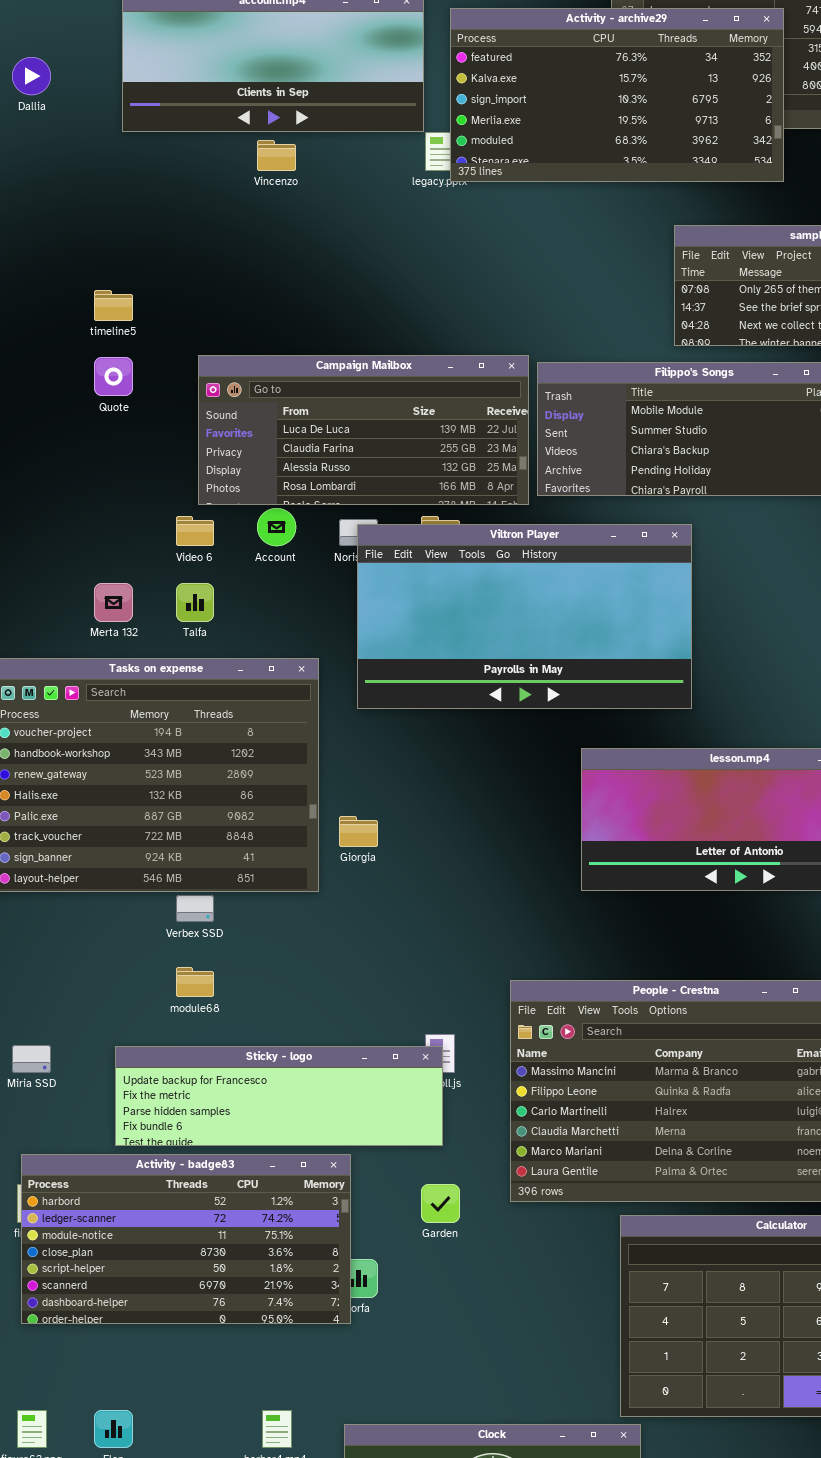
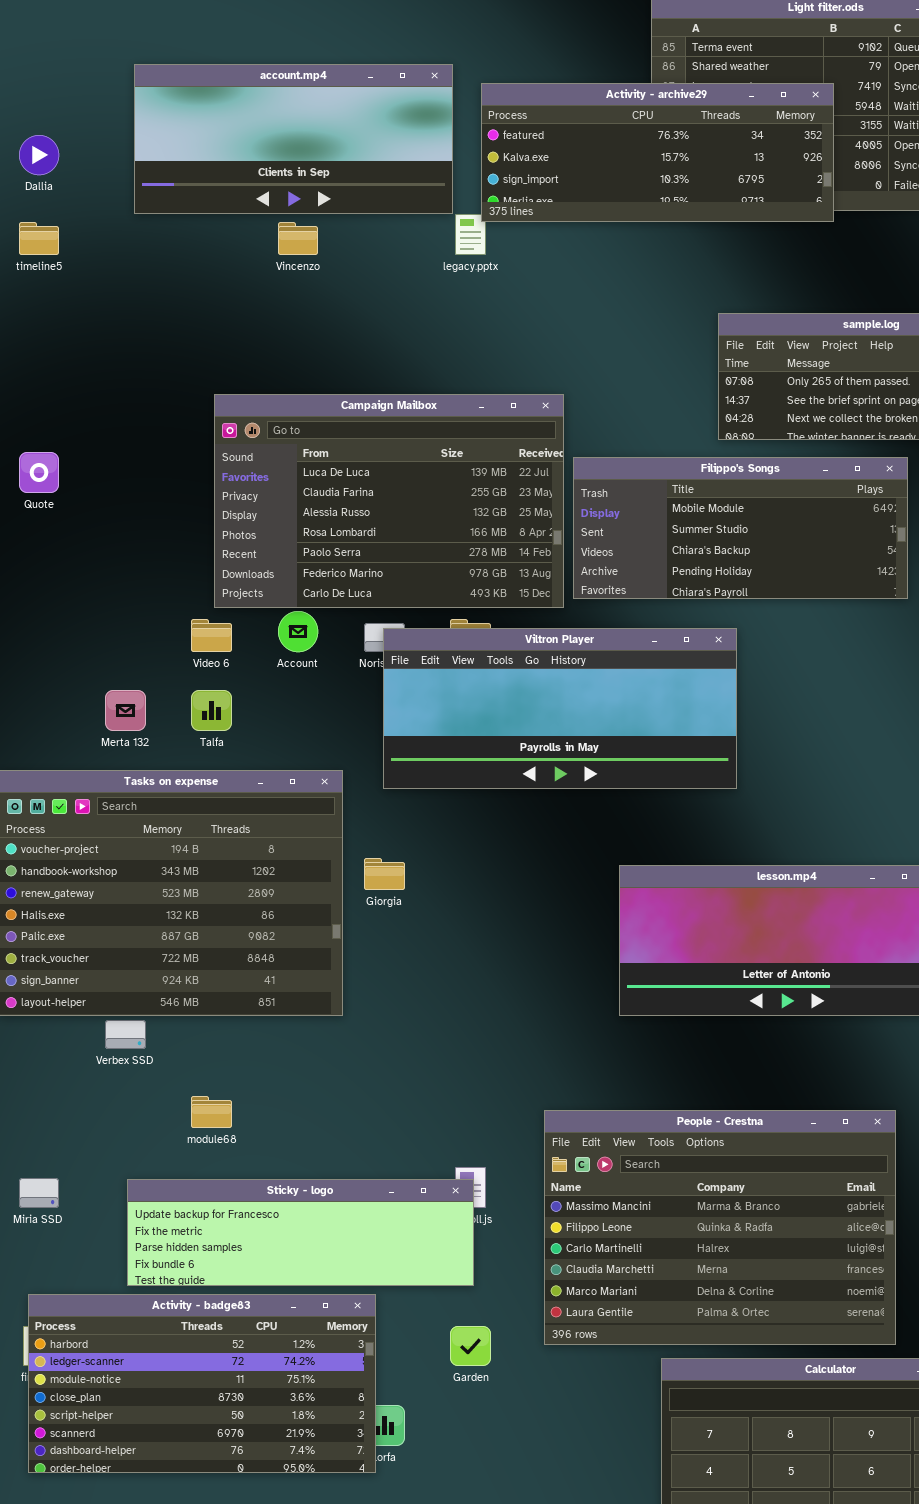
Activity - archive29: [450,8,784,182] -> [481,83,834,222], resized
timeline5: [94,290,133,321] -> [19,222,59,255], moved
Campaign Mailbox: [198,355,529,505] -> [214,394,564,608], resized
Quote: [94,357,133,396] -> [19,452,59,493], moved
Viltron Player: [357,524,692,709] -> [383,628,737,789], resized
Giorgia: [339,816,378,847] -> [364,858,405,890], moved
Verbex SSD: [176,895,214,922] -> [105,1020,146,1049], moved

